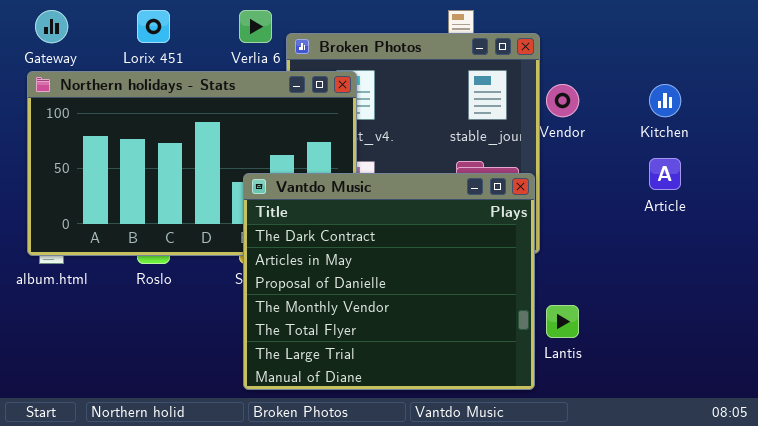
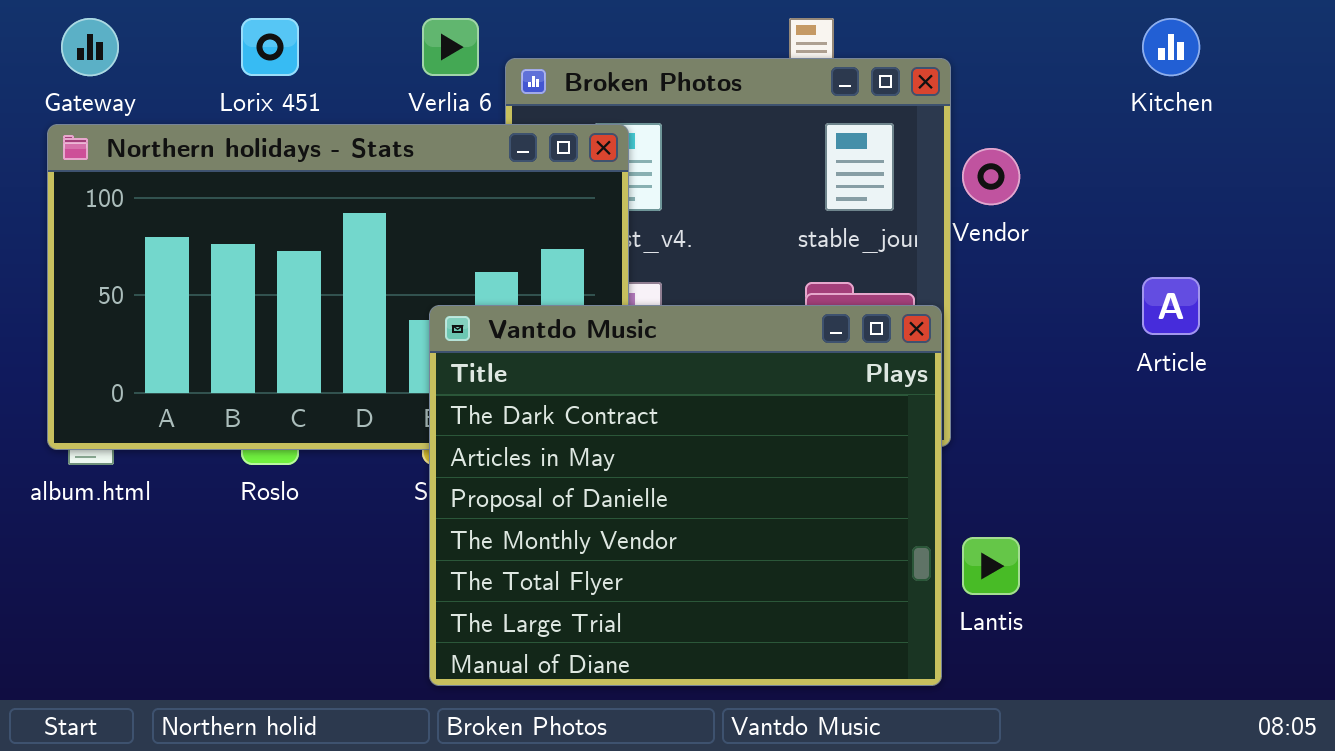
Kitchen: [649,84,681,117] -> [1142,18,1200,76], moved

